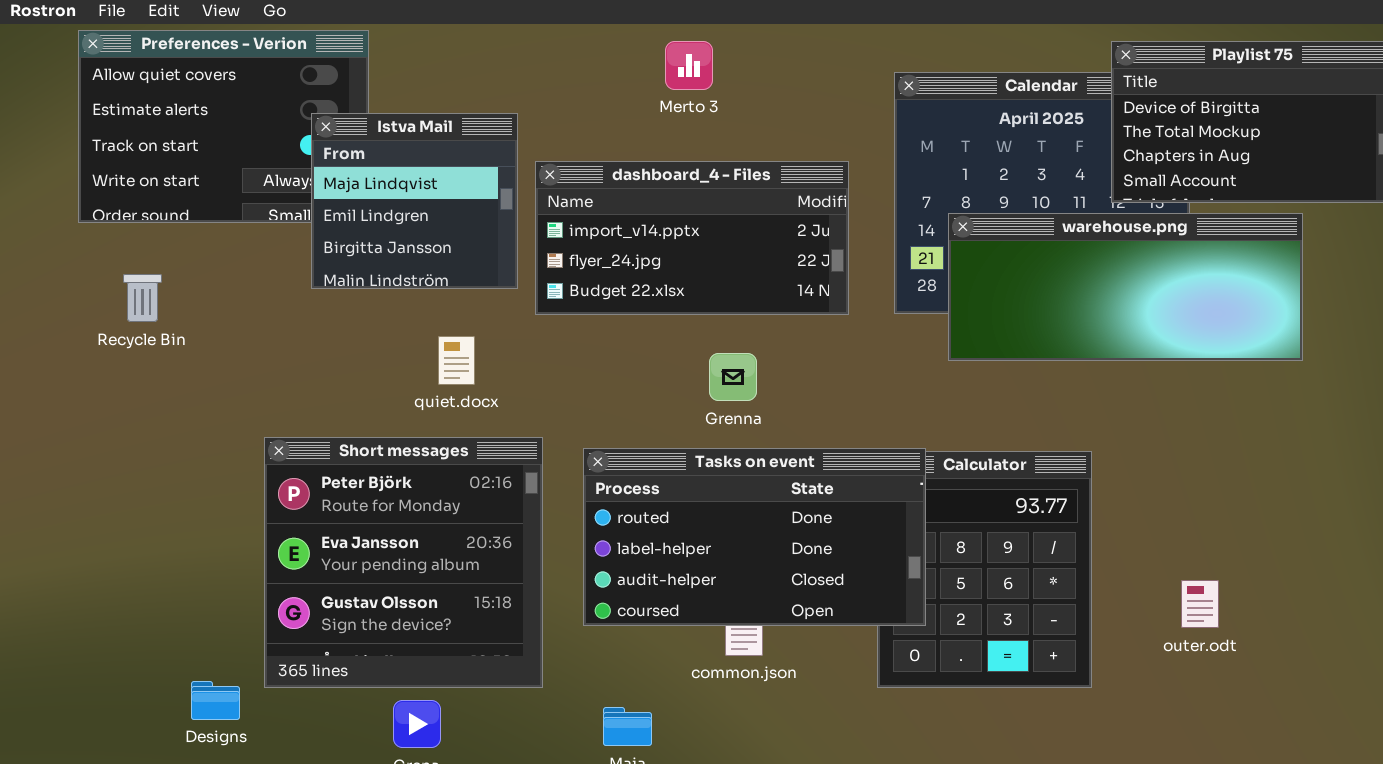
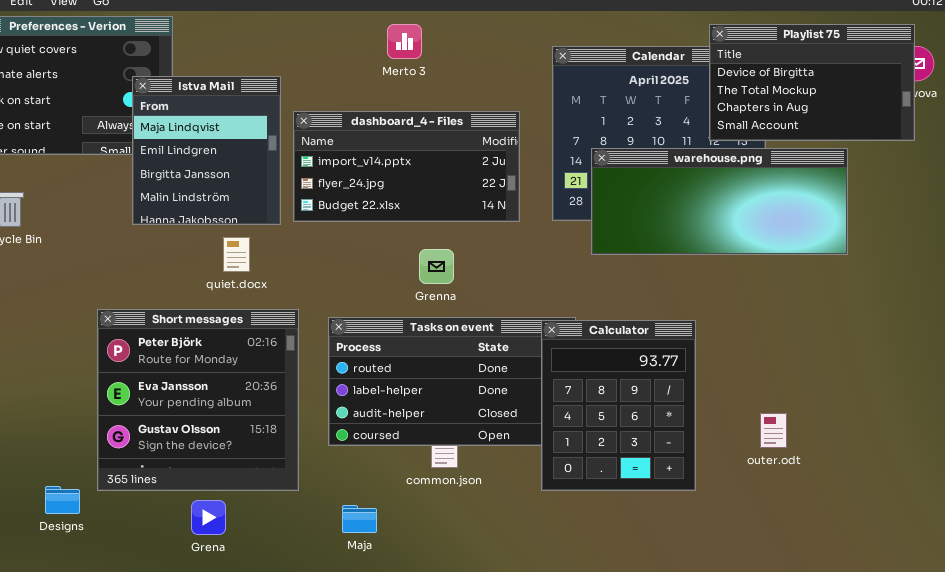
Istva Mail: [311,113,518,289] -> [132,76,281,225], resized
Calculator: [877,451,1092,688] -> [541,320,696,491], raised

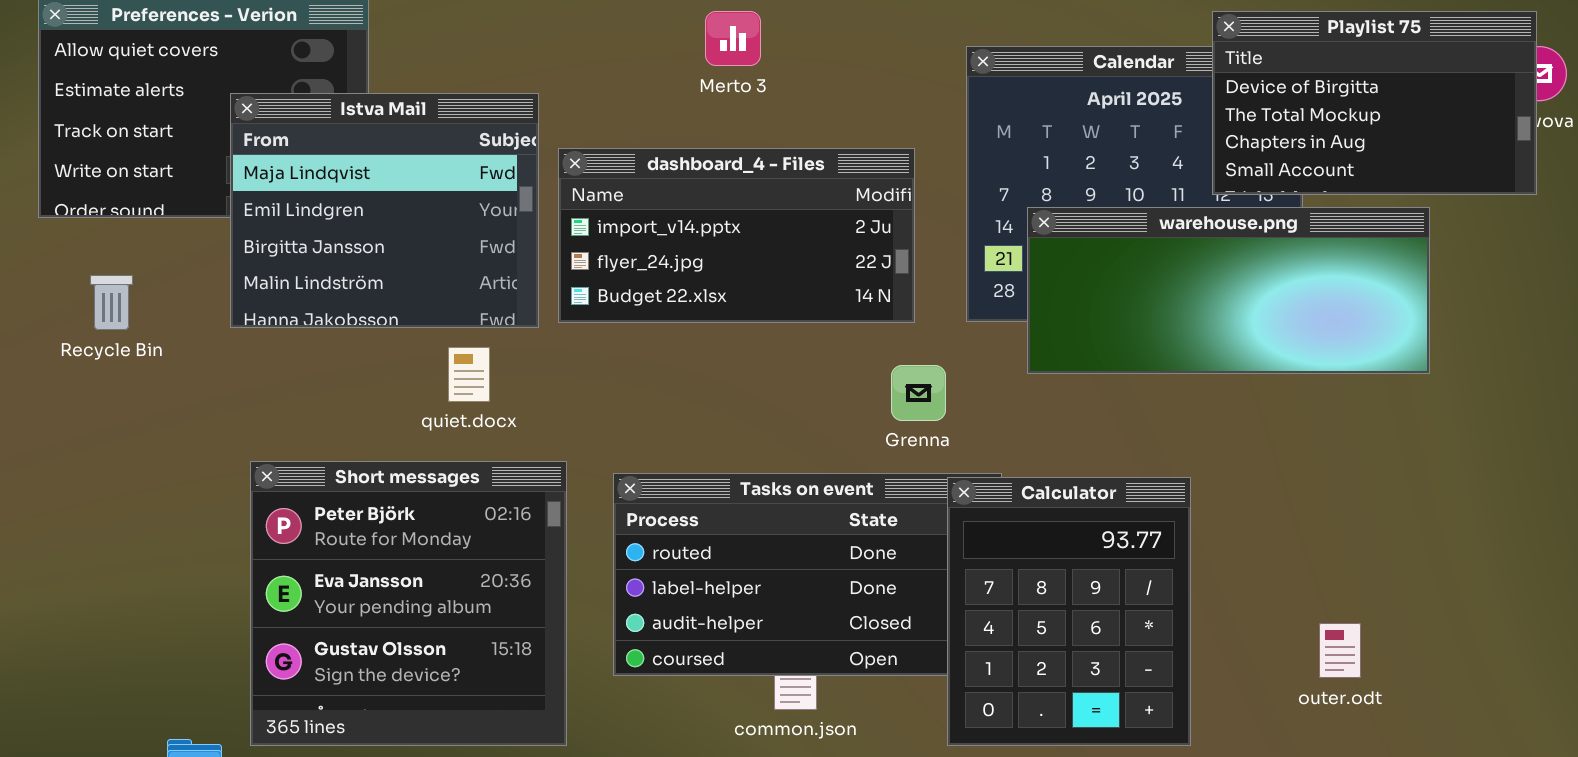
Istva Mail: [132,76,281,225] -> [230,93,539,328], resized
Grenna: [419,249,454,284] -> [891,365,946,421], moved
outer.odt: [760,413,787,448] -> [1319,623,1361,678], moved

